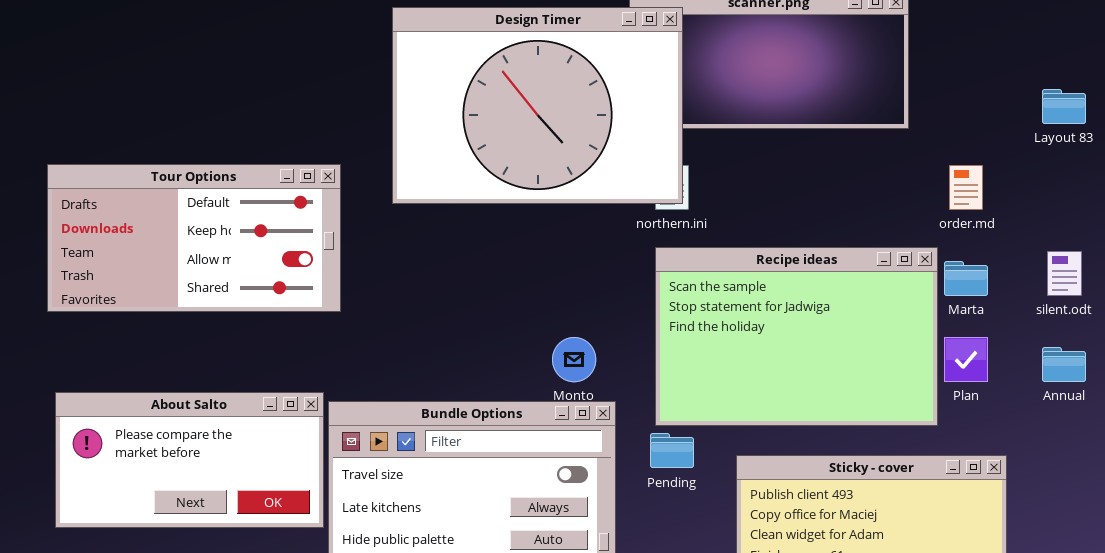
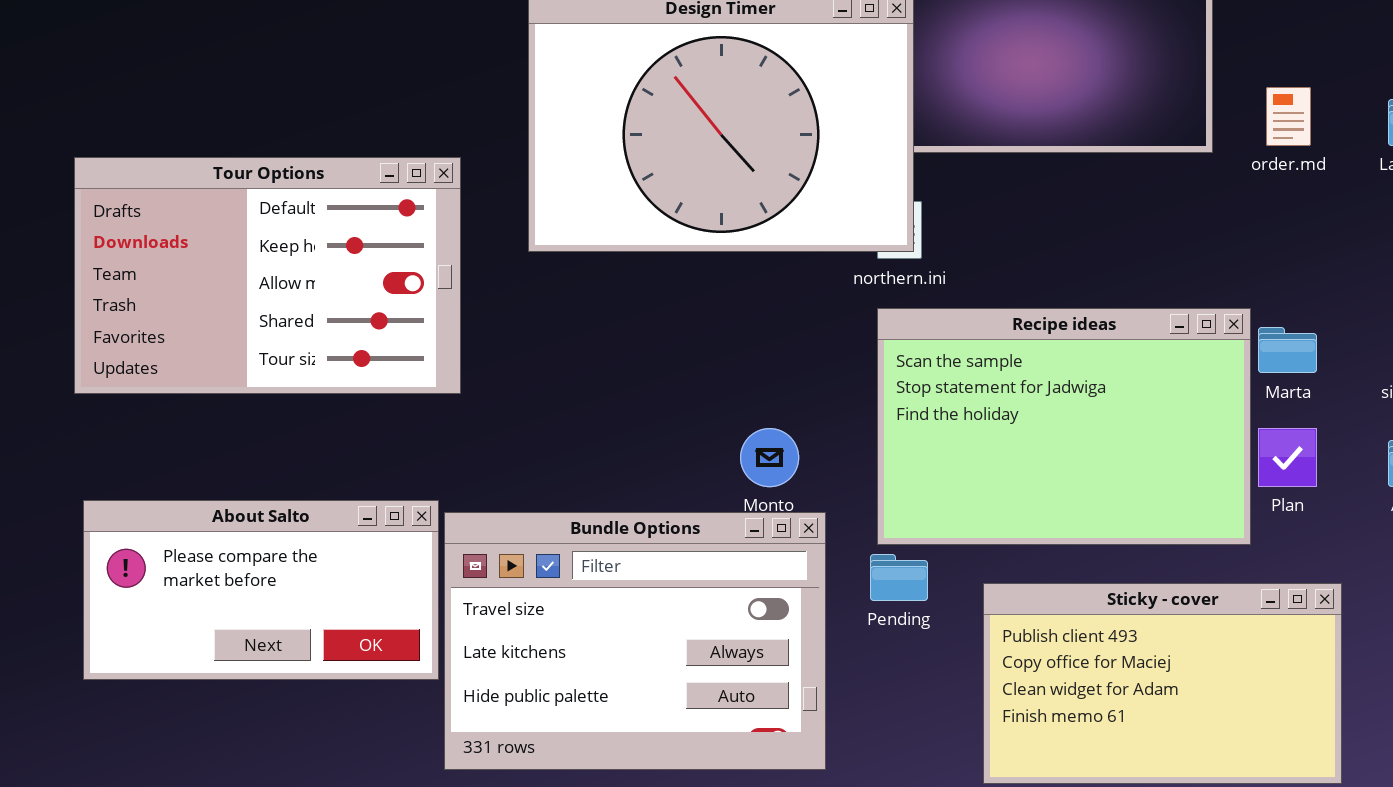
Tour Options: [47,164,341,312] -> [74,157,461,394], resized
order.md: [949,165,983,210] -> [1266,87,1311,146], moved

